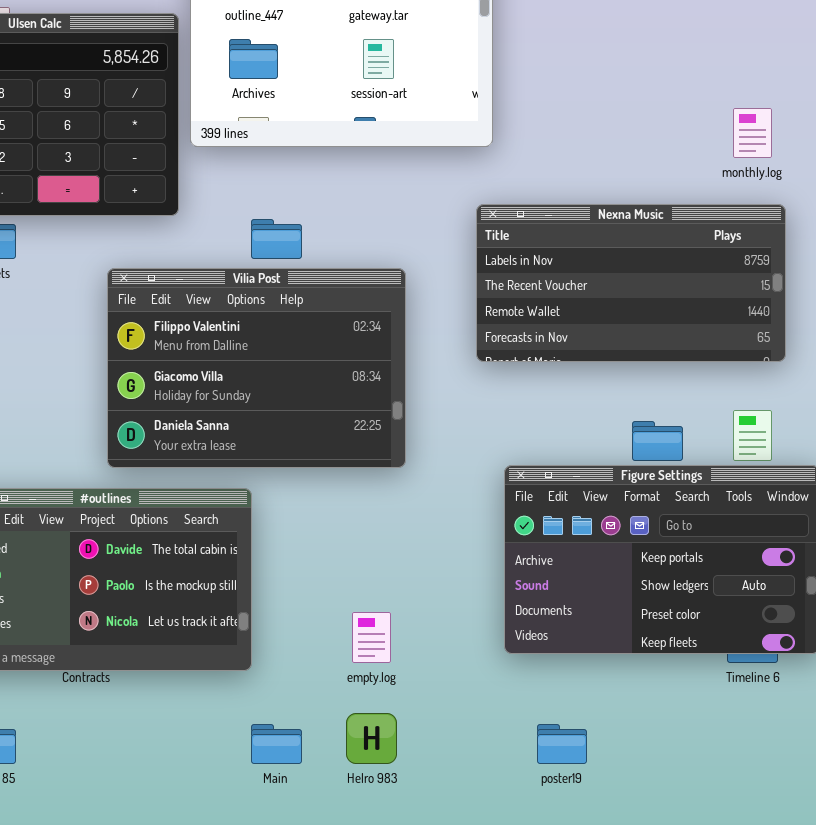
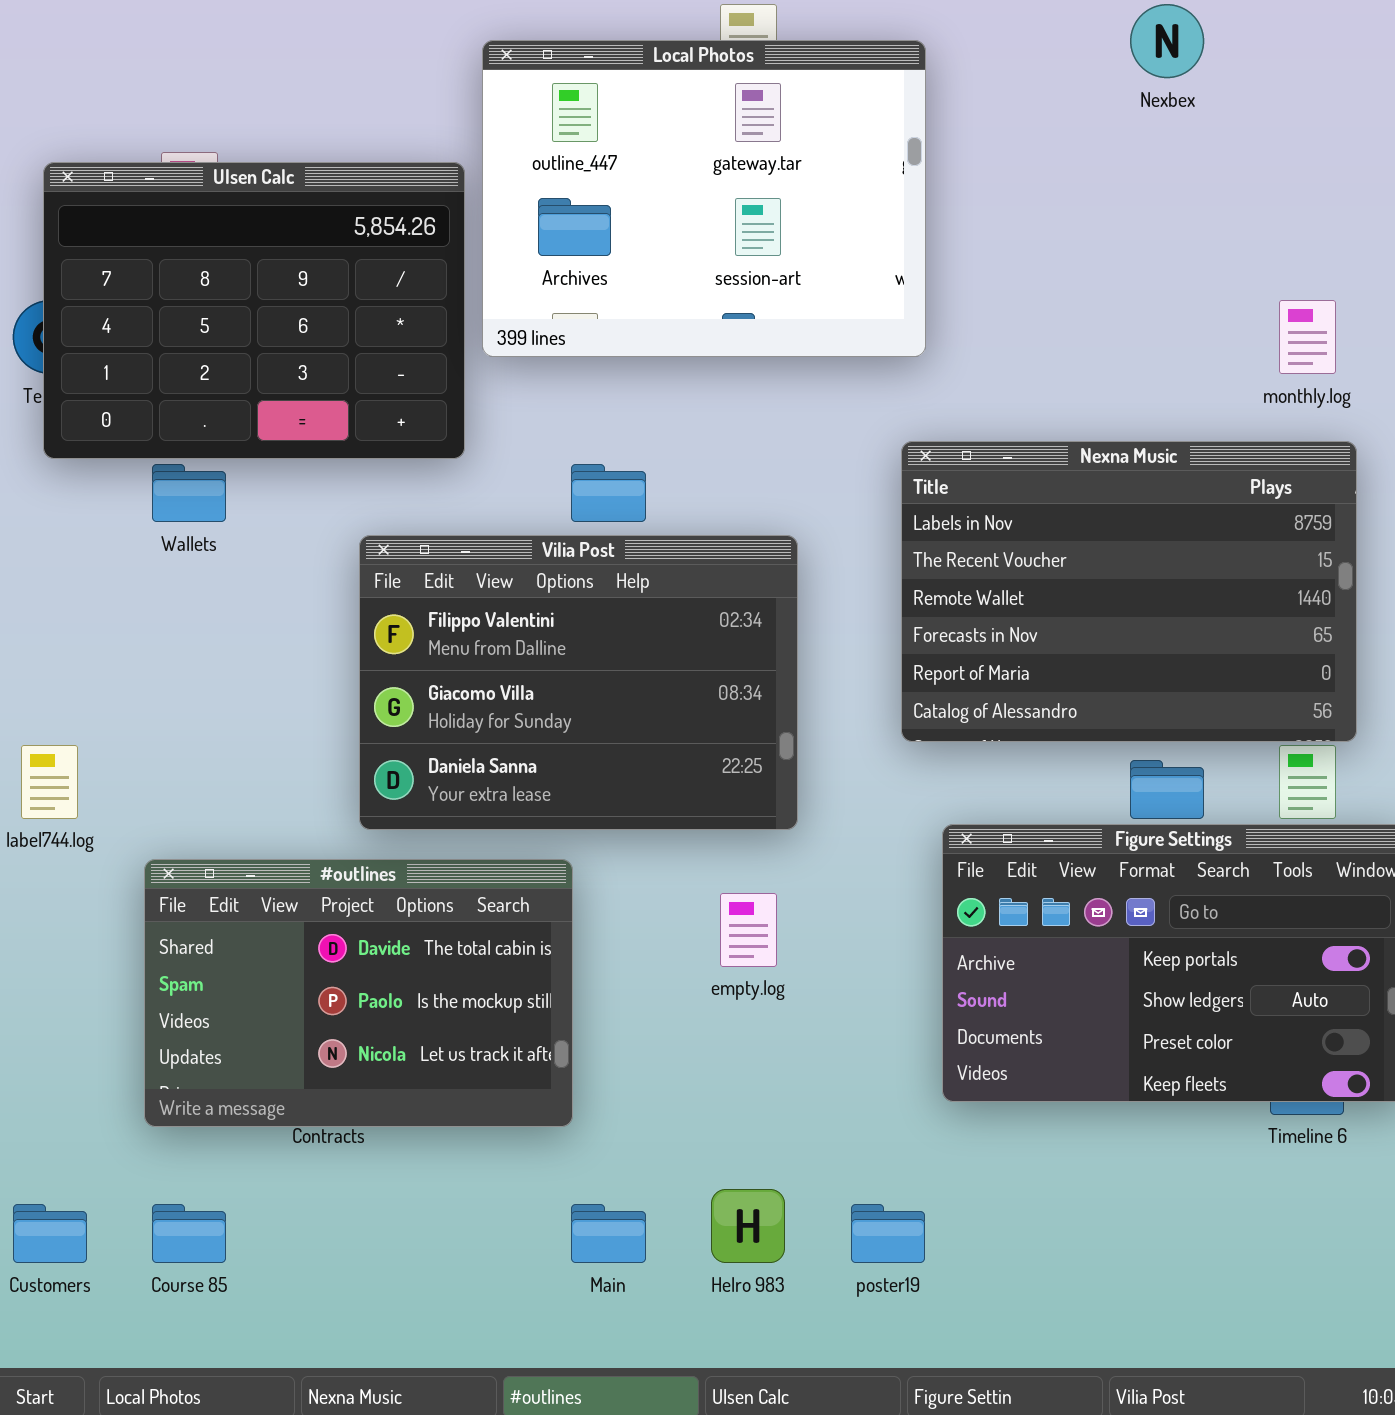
Nexna Music: [476,204,786,362] -> [901,441,1357,742], resized
empty.log: [352,612,391,663] -> [720,893,777,967], moved
poster19: [537,724,587,764] -> [851,1204,925,1263], moved

